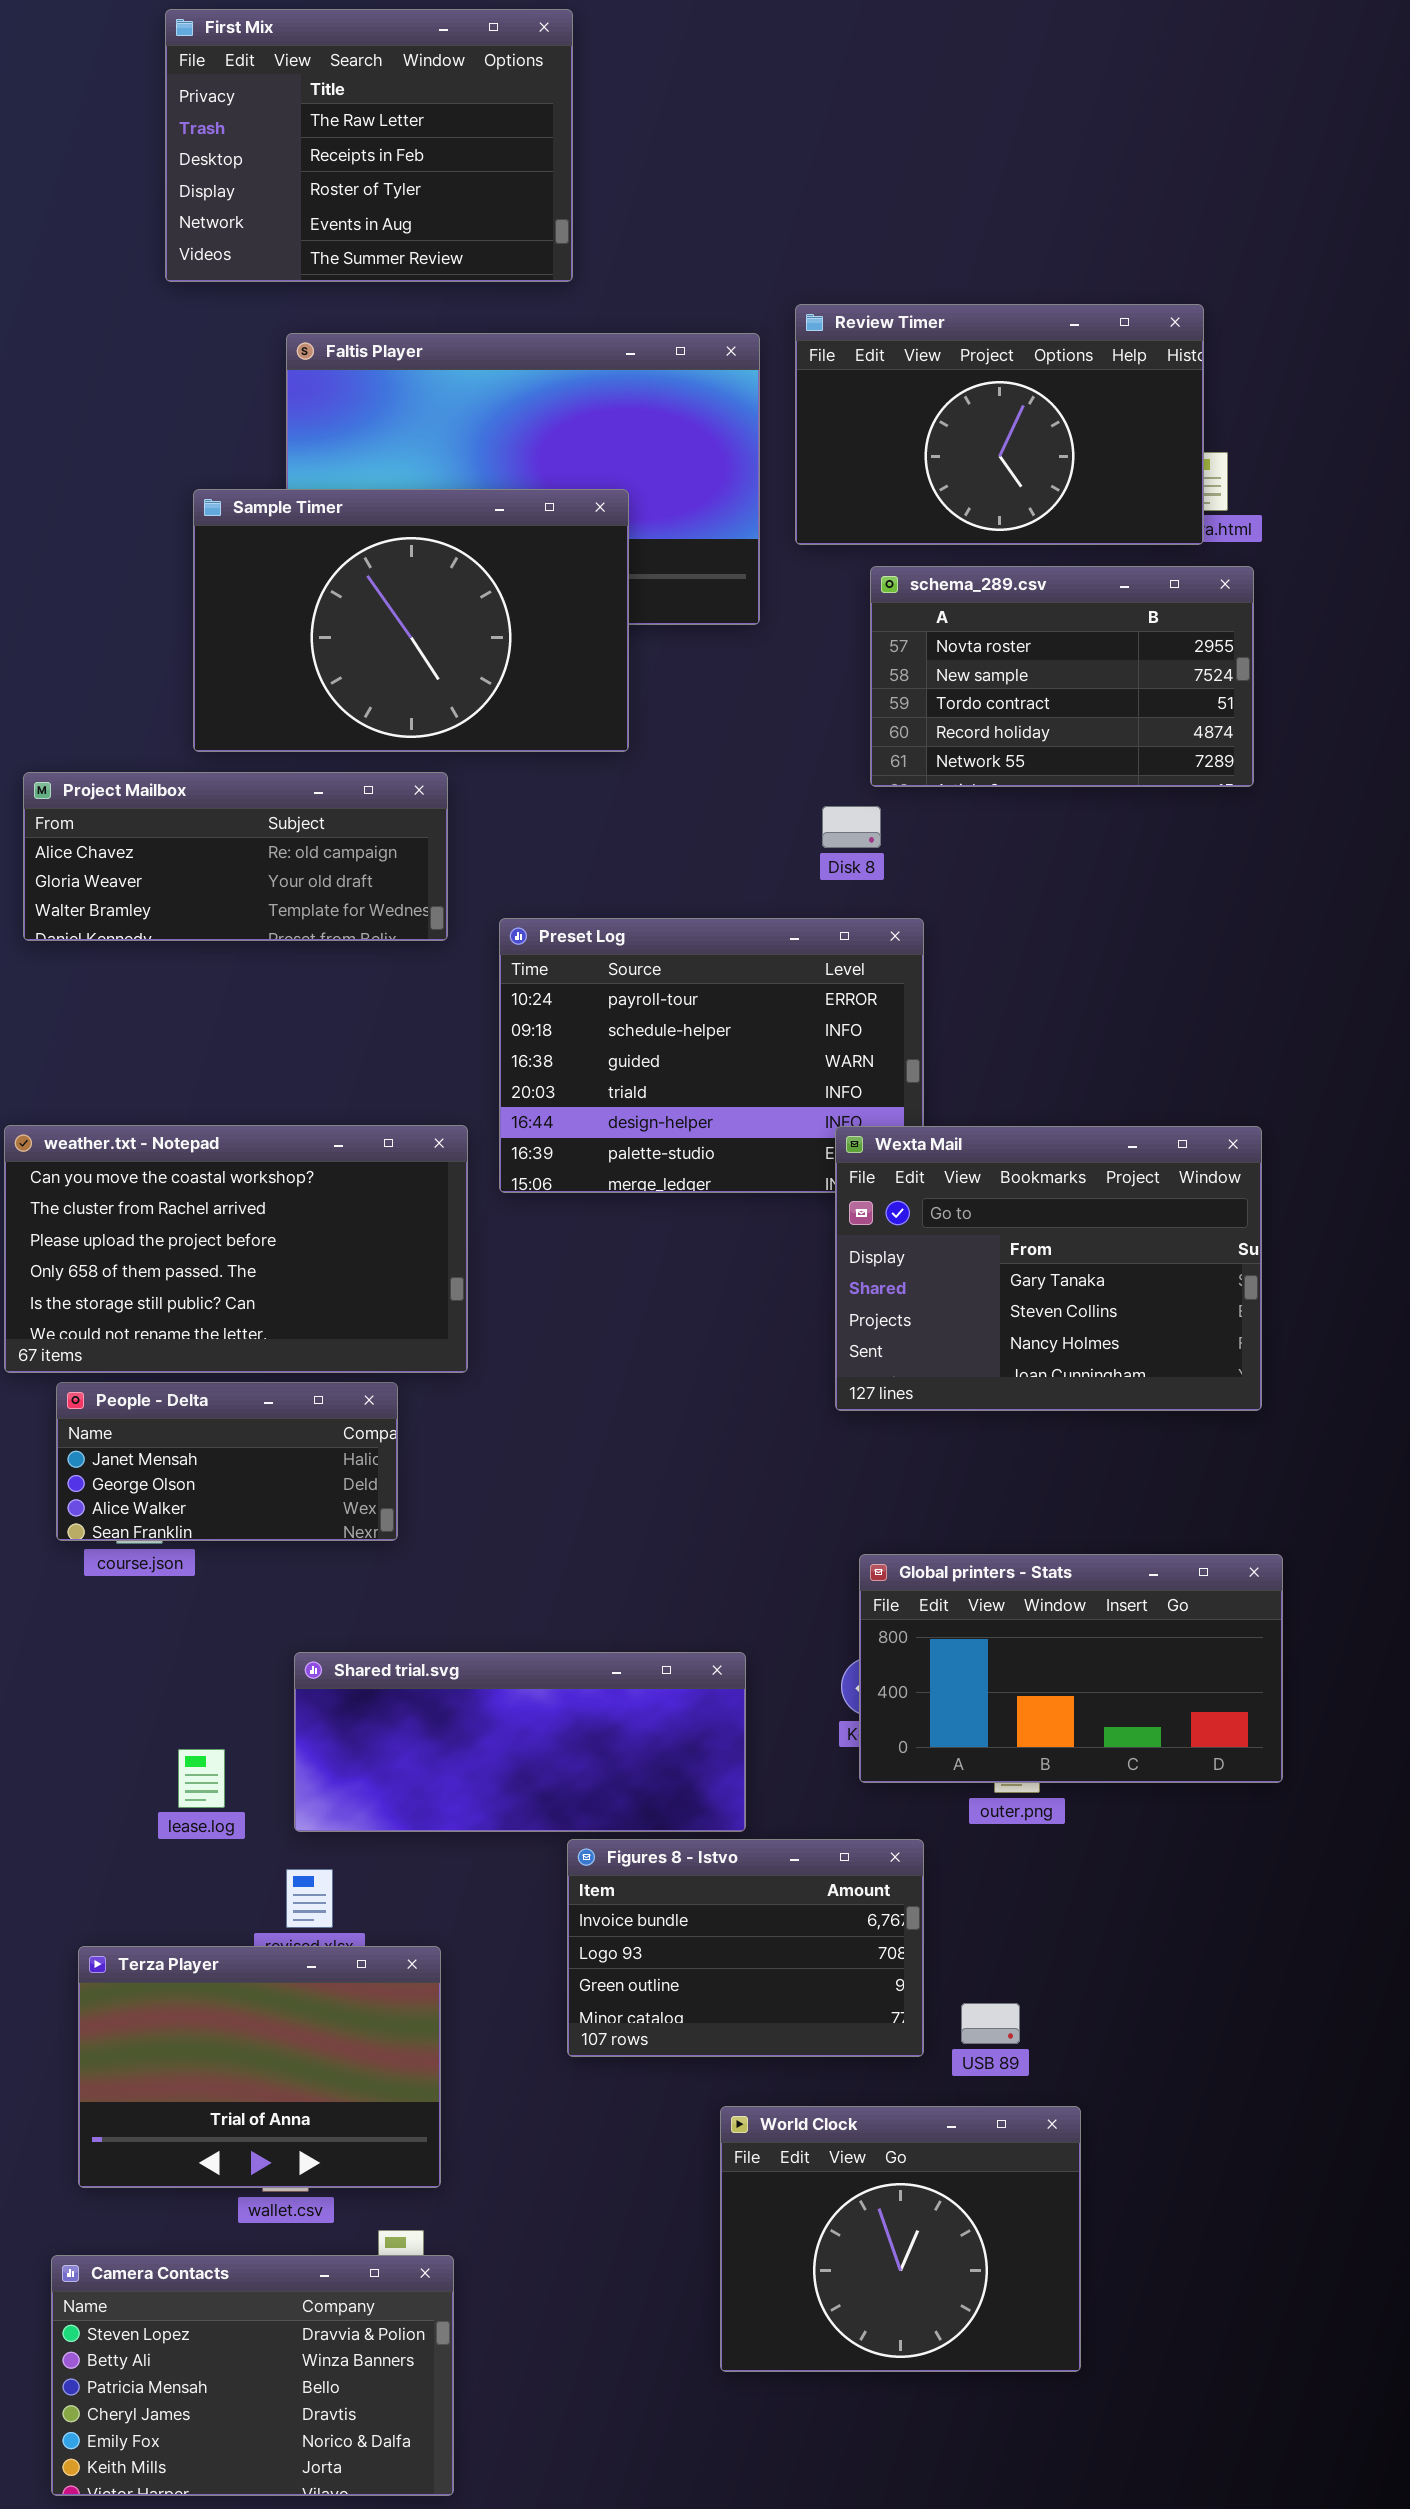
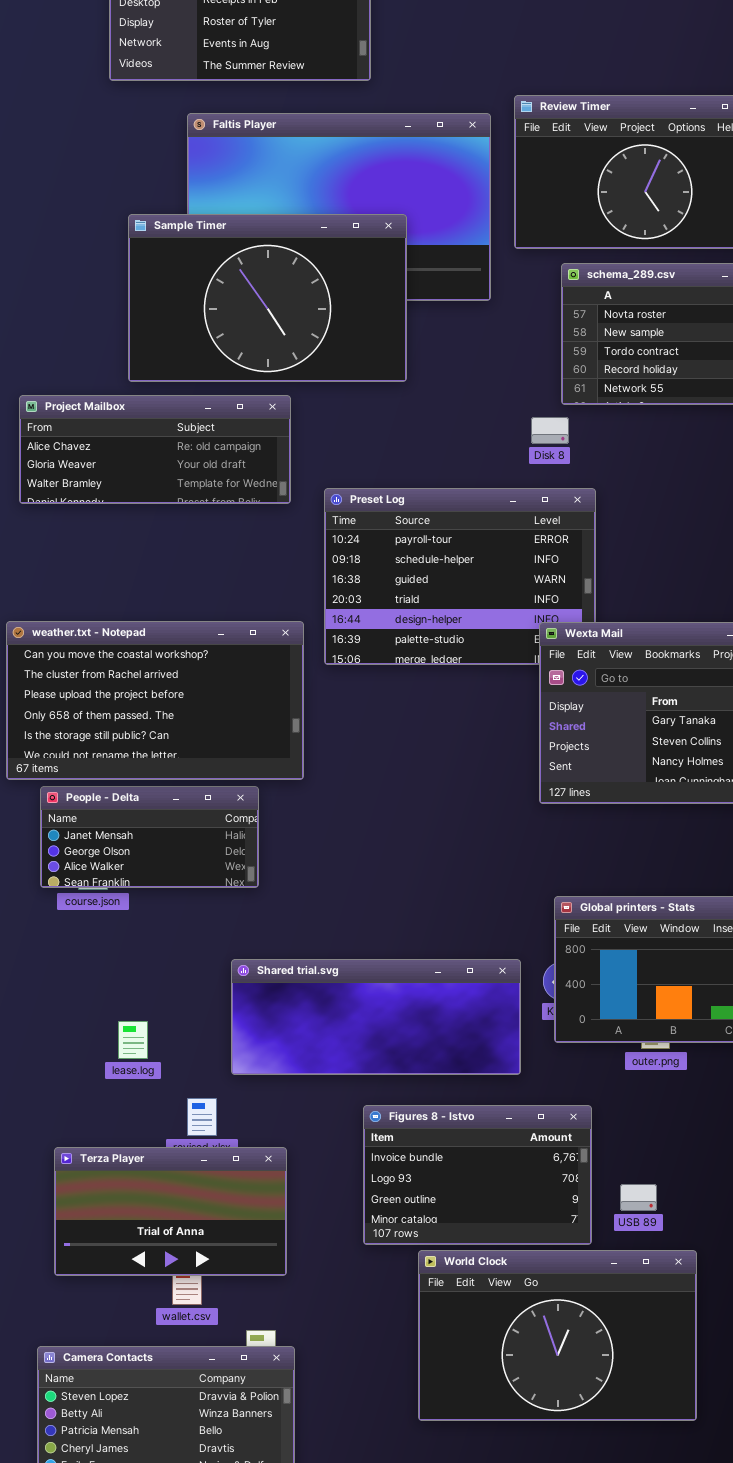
Shared trial.svg: [294,1652,746,1832] -> [231,959,521,1075], moved
Figures 8 - Istvo: [567,1839,924,2057] -> [363,1105,592,1245], moved
Terza Player: [78,1946,441,2188] -> [54,1147,287,1276], resized
World Clock: [720,2106,1081,2372] -> [418,1250,697,1421], resized

